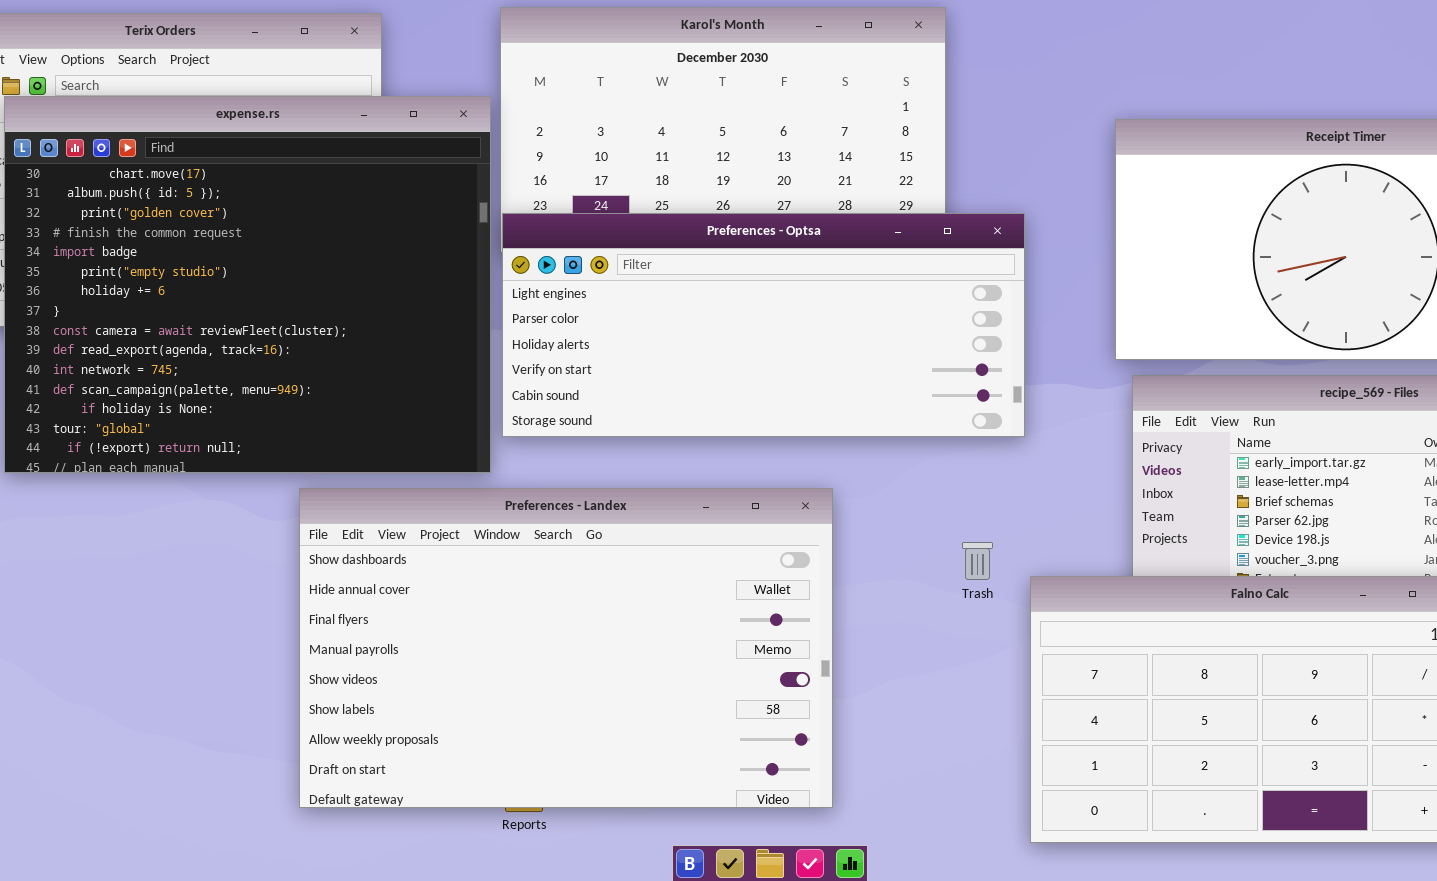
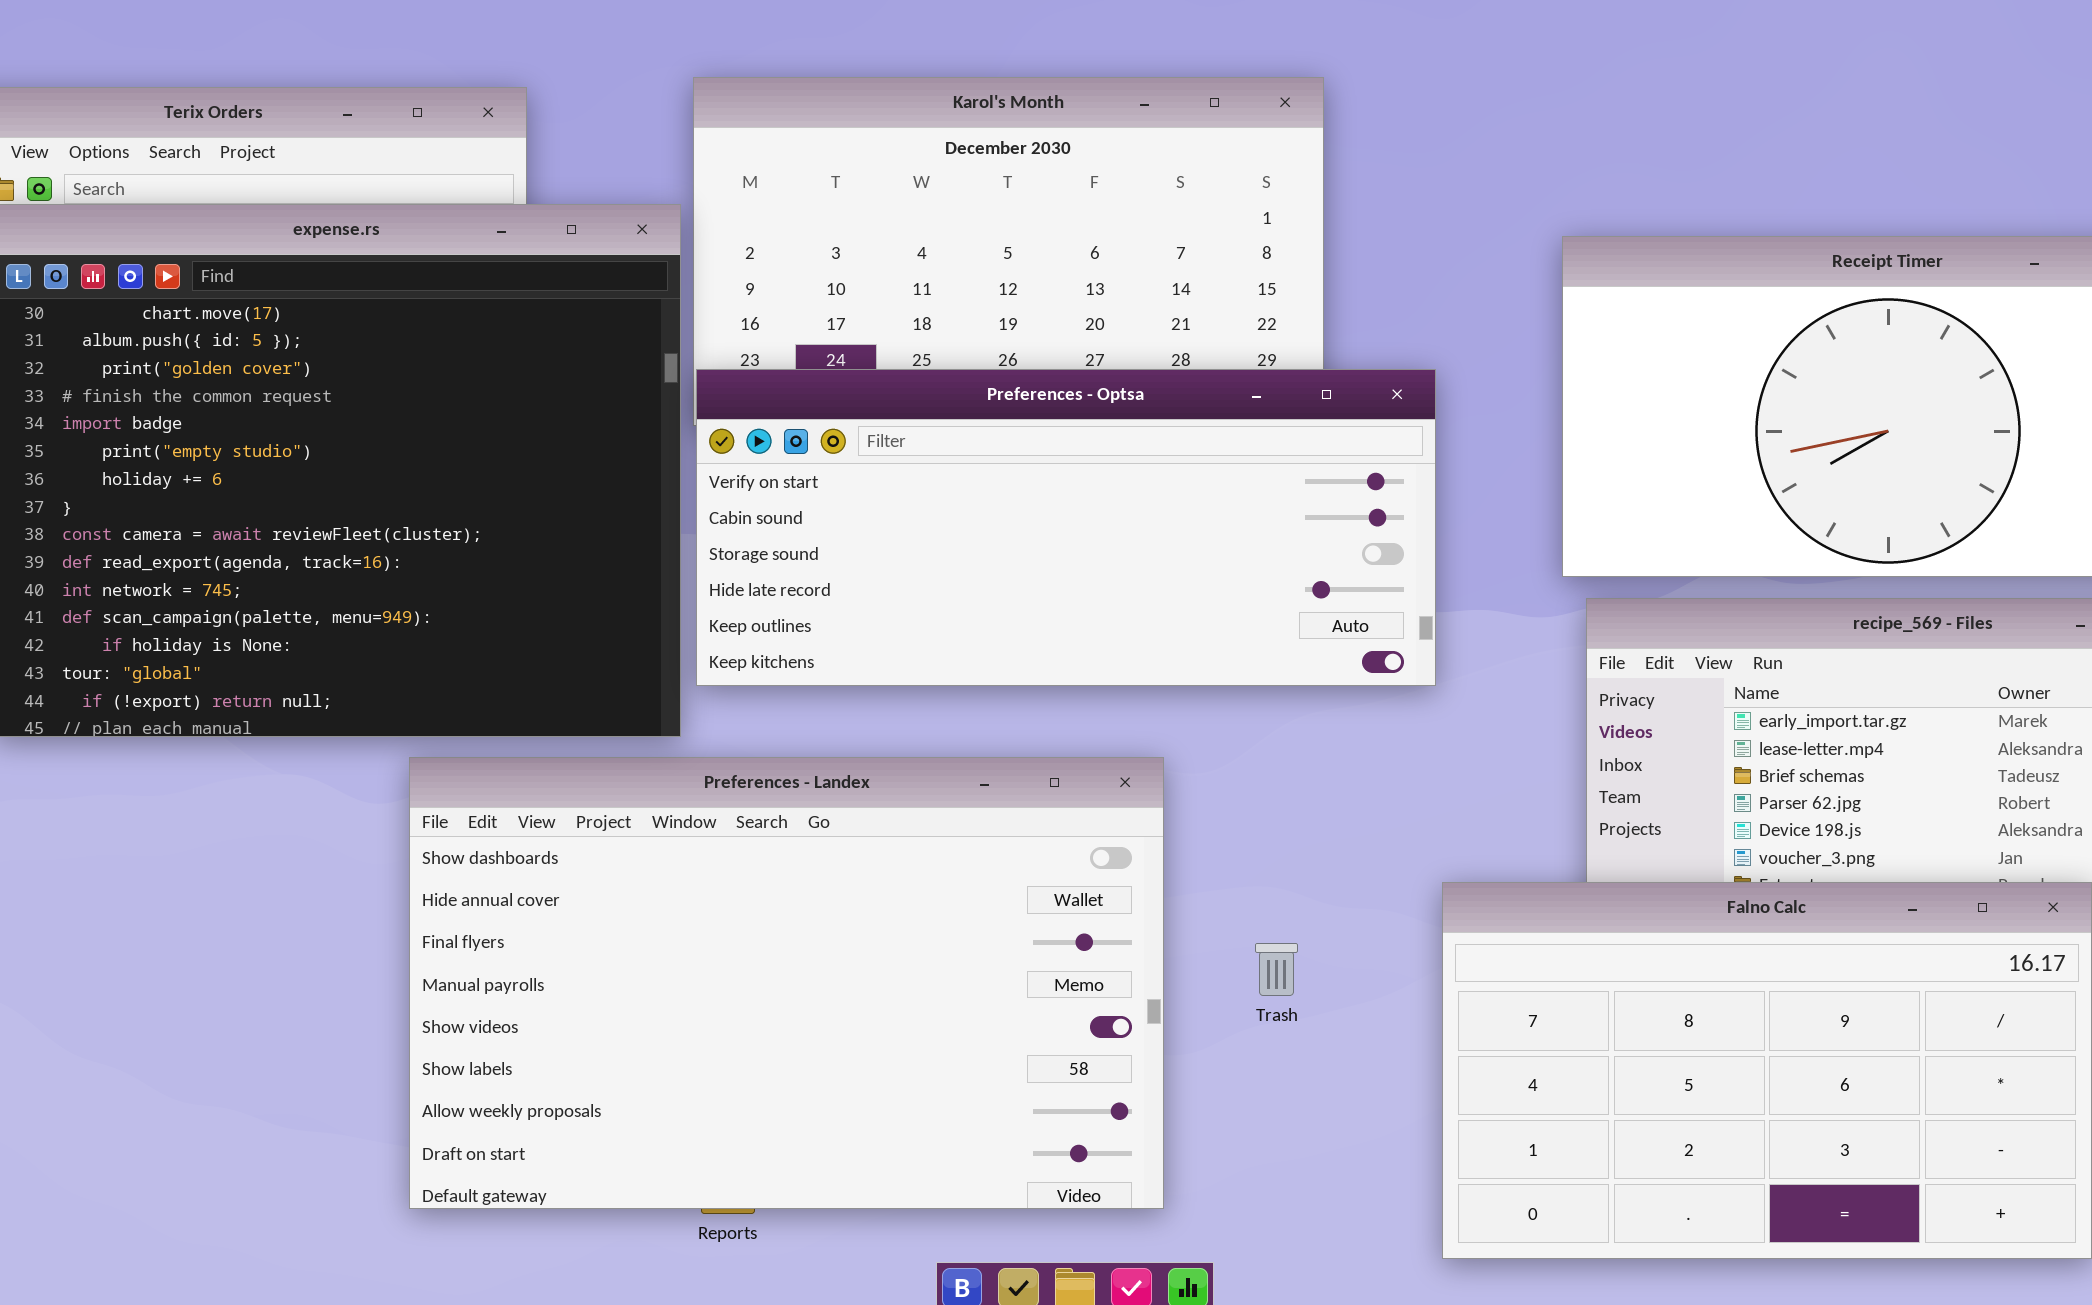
Preferences - Optsa: [502,213,1025,437] -> [696,369,1436,686], scrolled down 3 rows
Trash: [962,542,993,580] -> [1255,943,1298,996], moved

